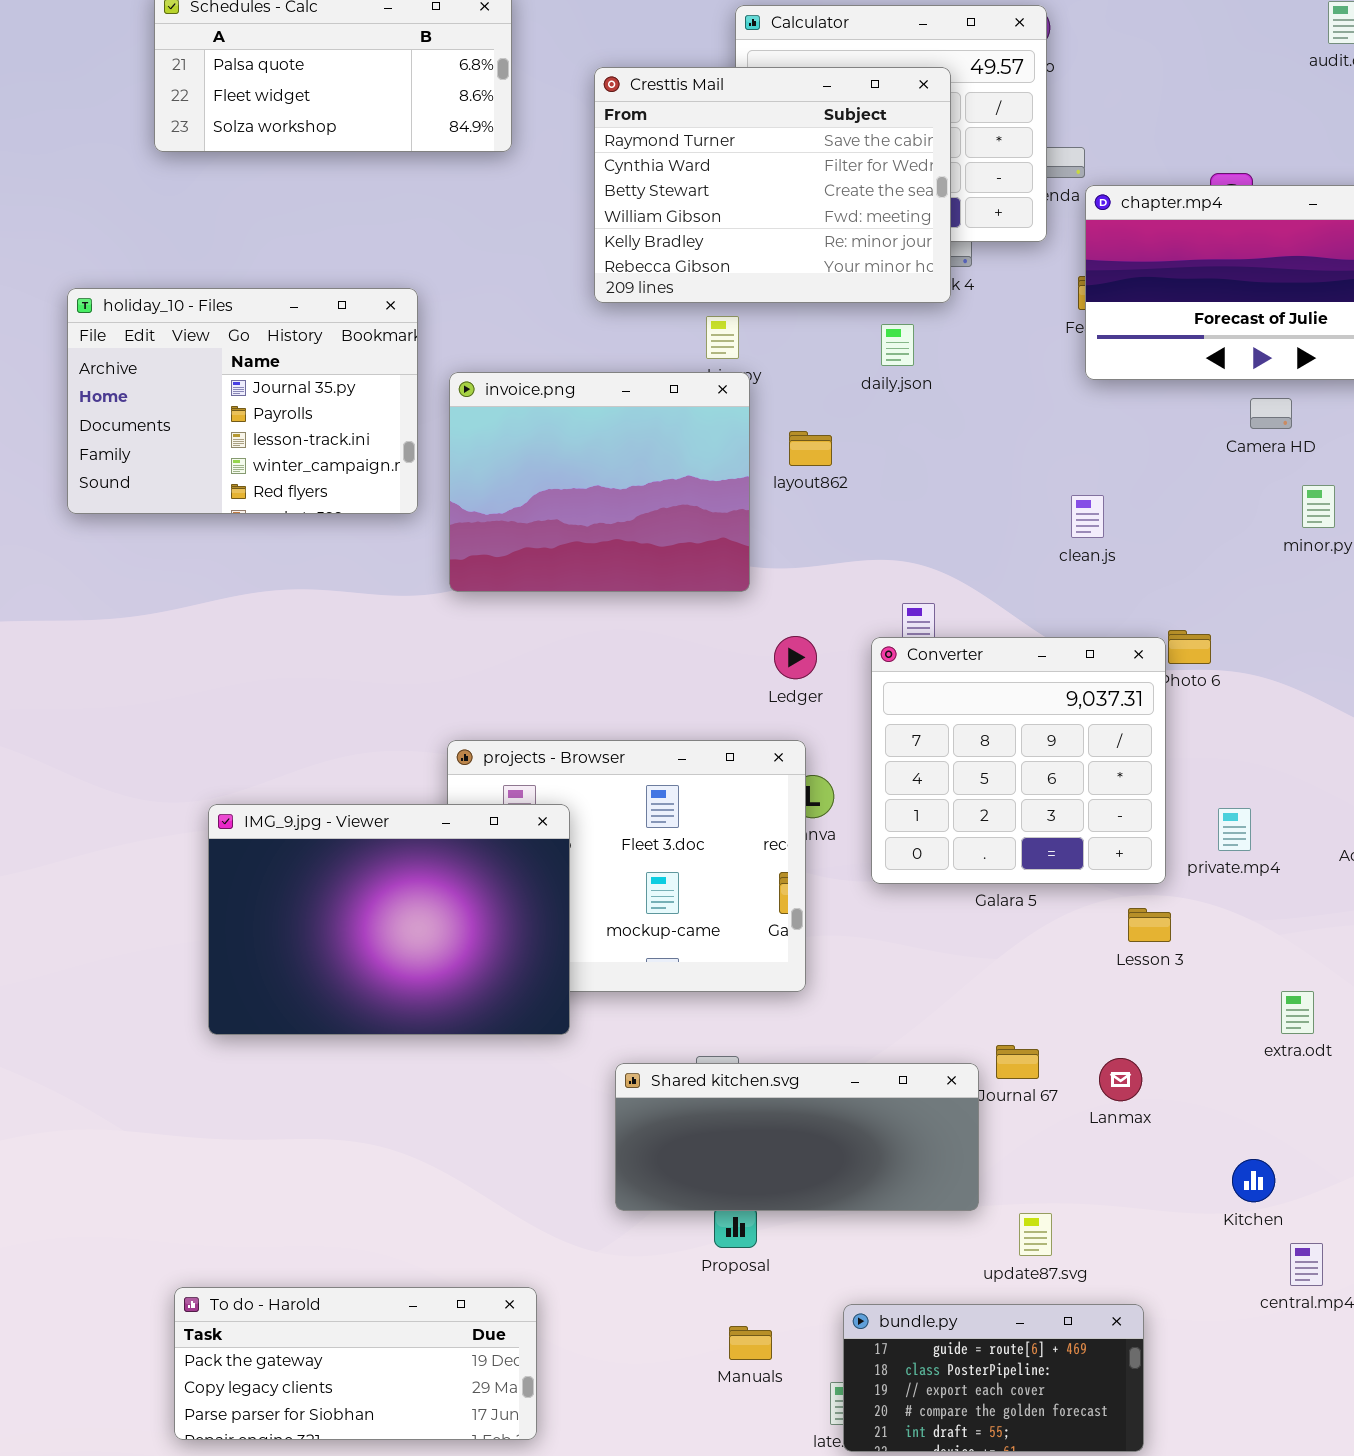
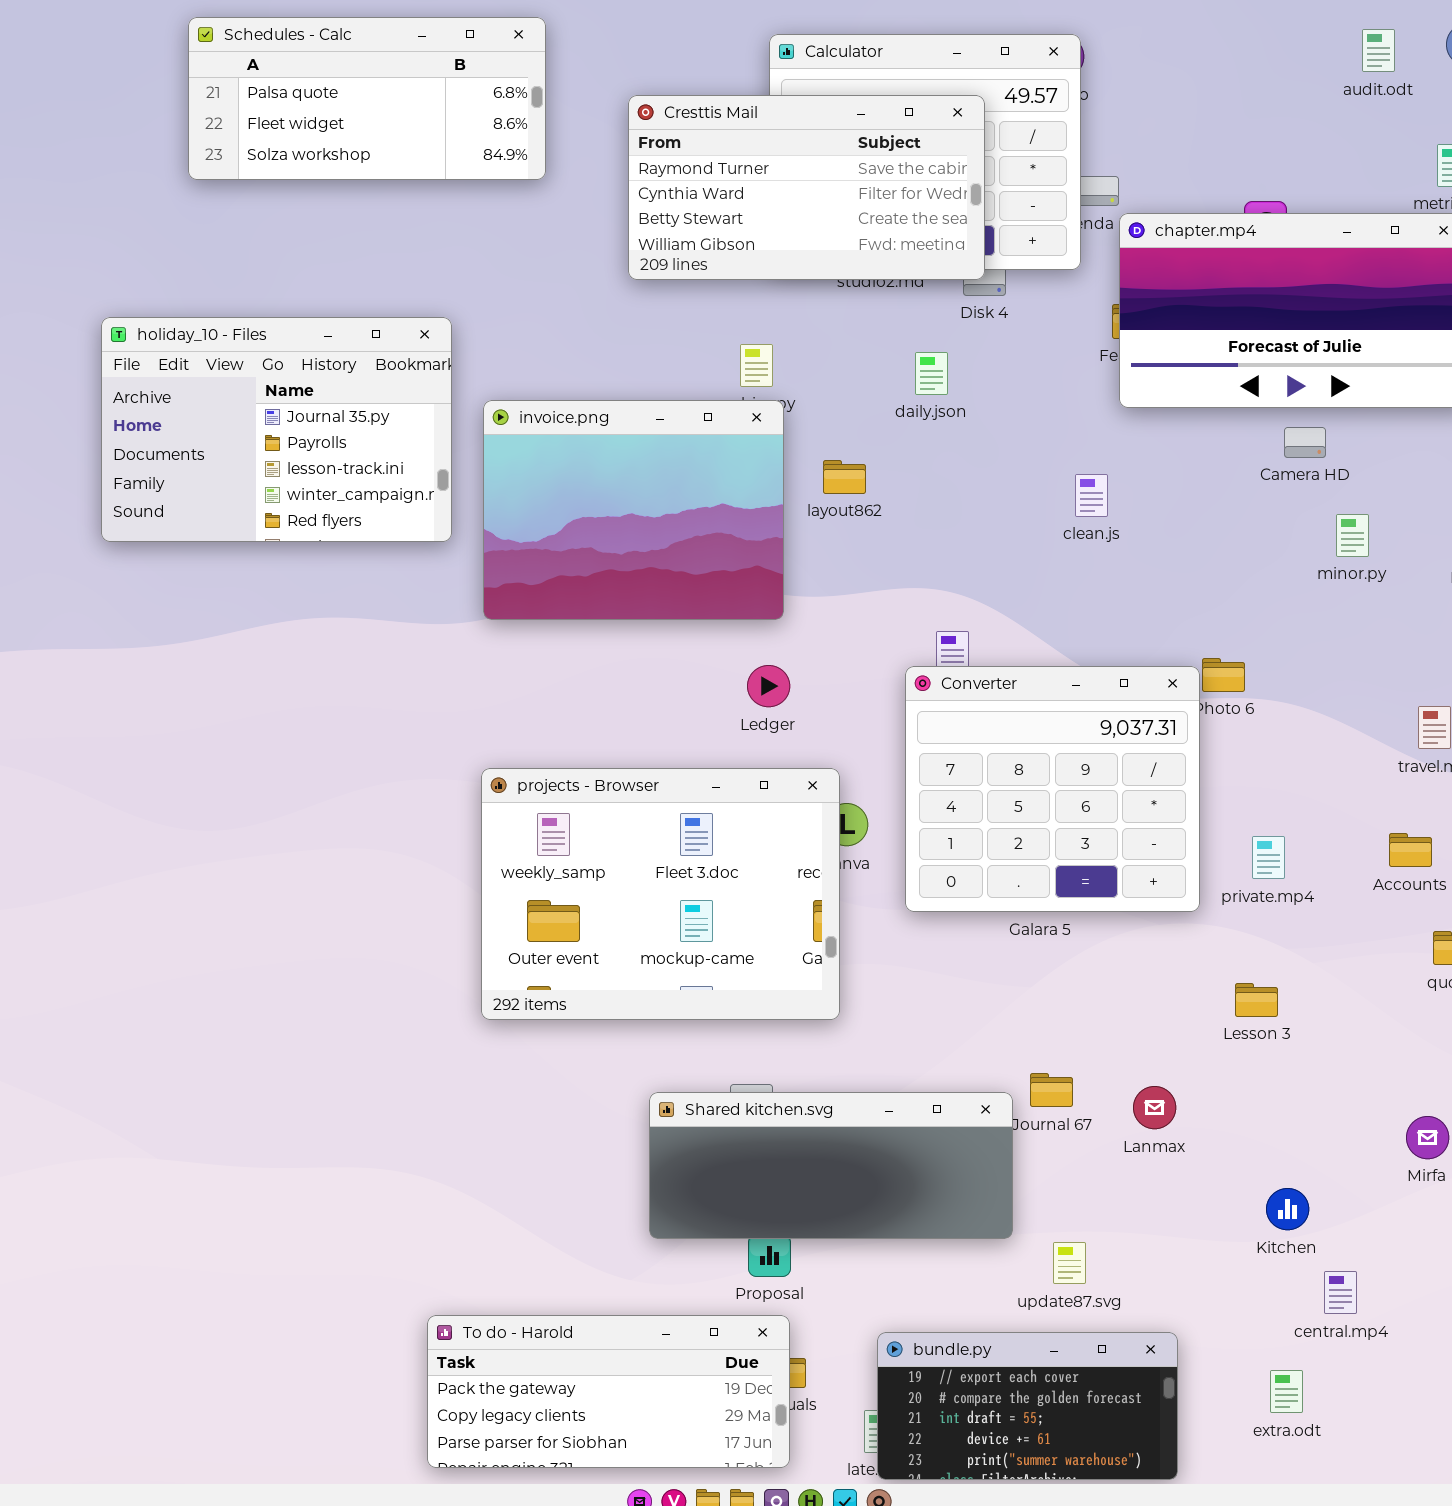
Cresttis Mail: [594,67,951,303] -> [628,95,985,280], resized
clean.js: [1071,495,1104,538] -> [1075,474,1108,517], moved
Ledger: [774,636,817,679] -> [747,665,790,707], moved
IMG_9.jpg - Viewer: [208,804,570,1035] -> none, closed
Lesson 3: [1128,908,1171,942] -> [1235,983,1278,1017], moved
extra.odt: [1281,991,1314,1034] -> [1270,1370,1303,1413], moved
To do - Harold: [174,1287,537,1440] -> [427,1315,790,1468], moved
bundle.py: [843,1304,1144,1452] -> [877,1332,1178,1480], scrolled down 2 rows

